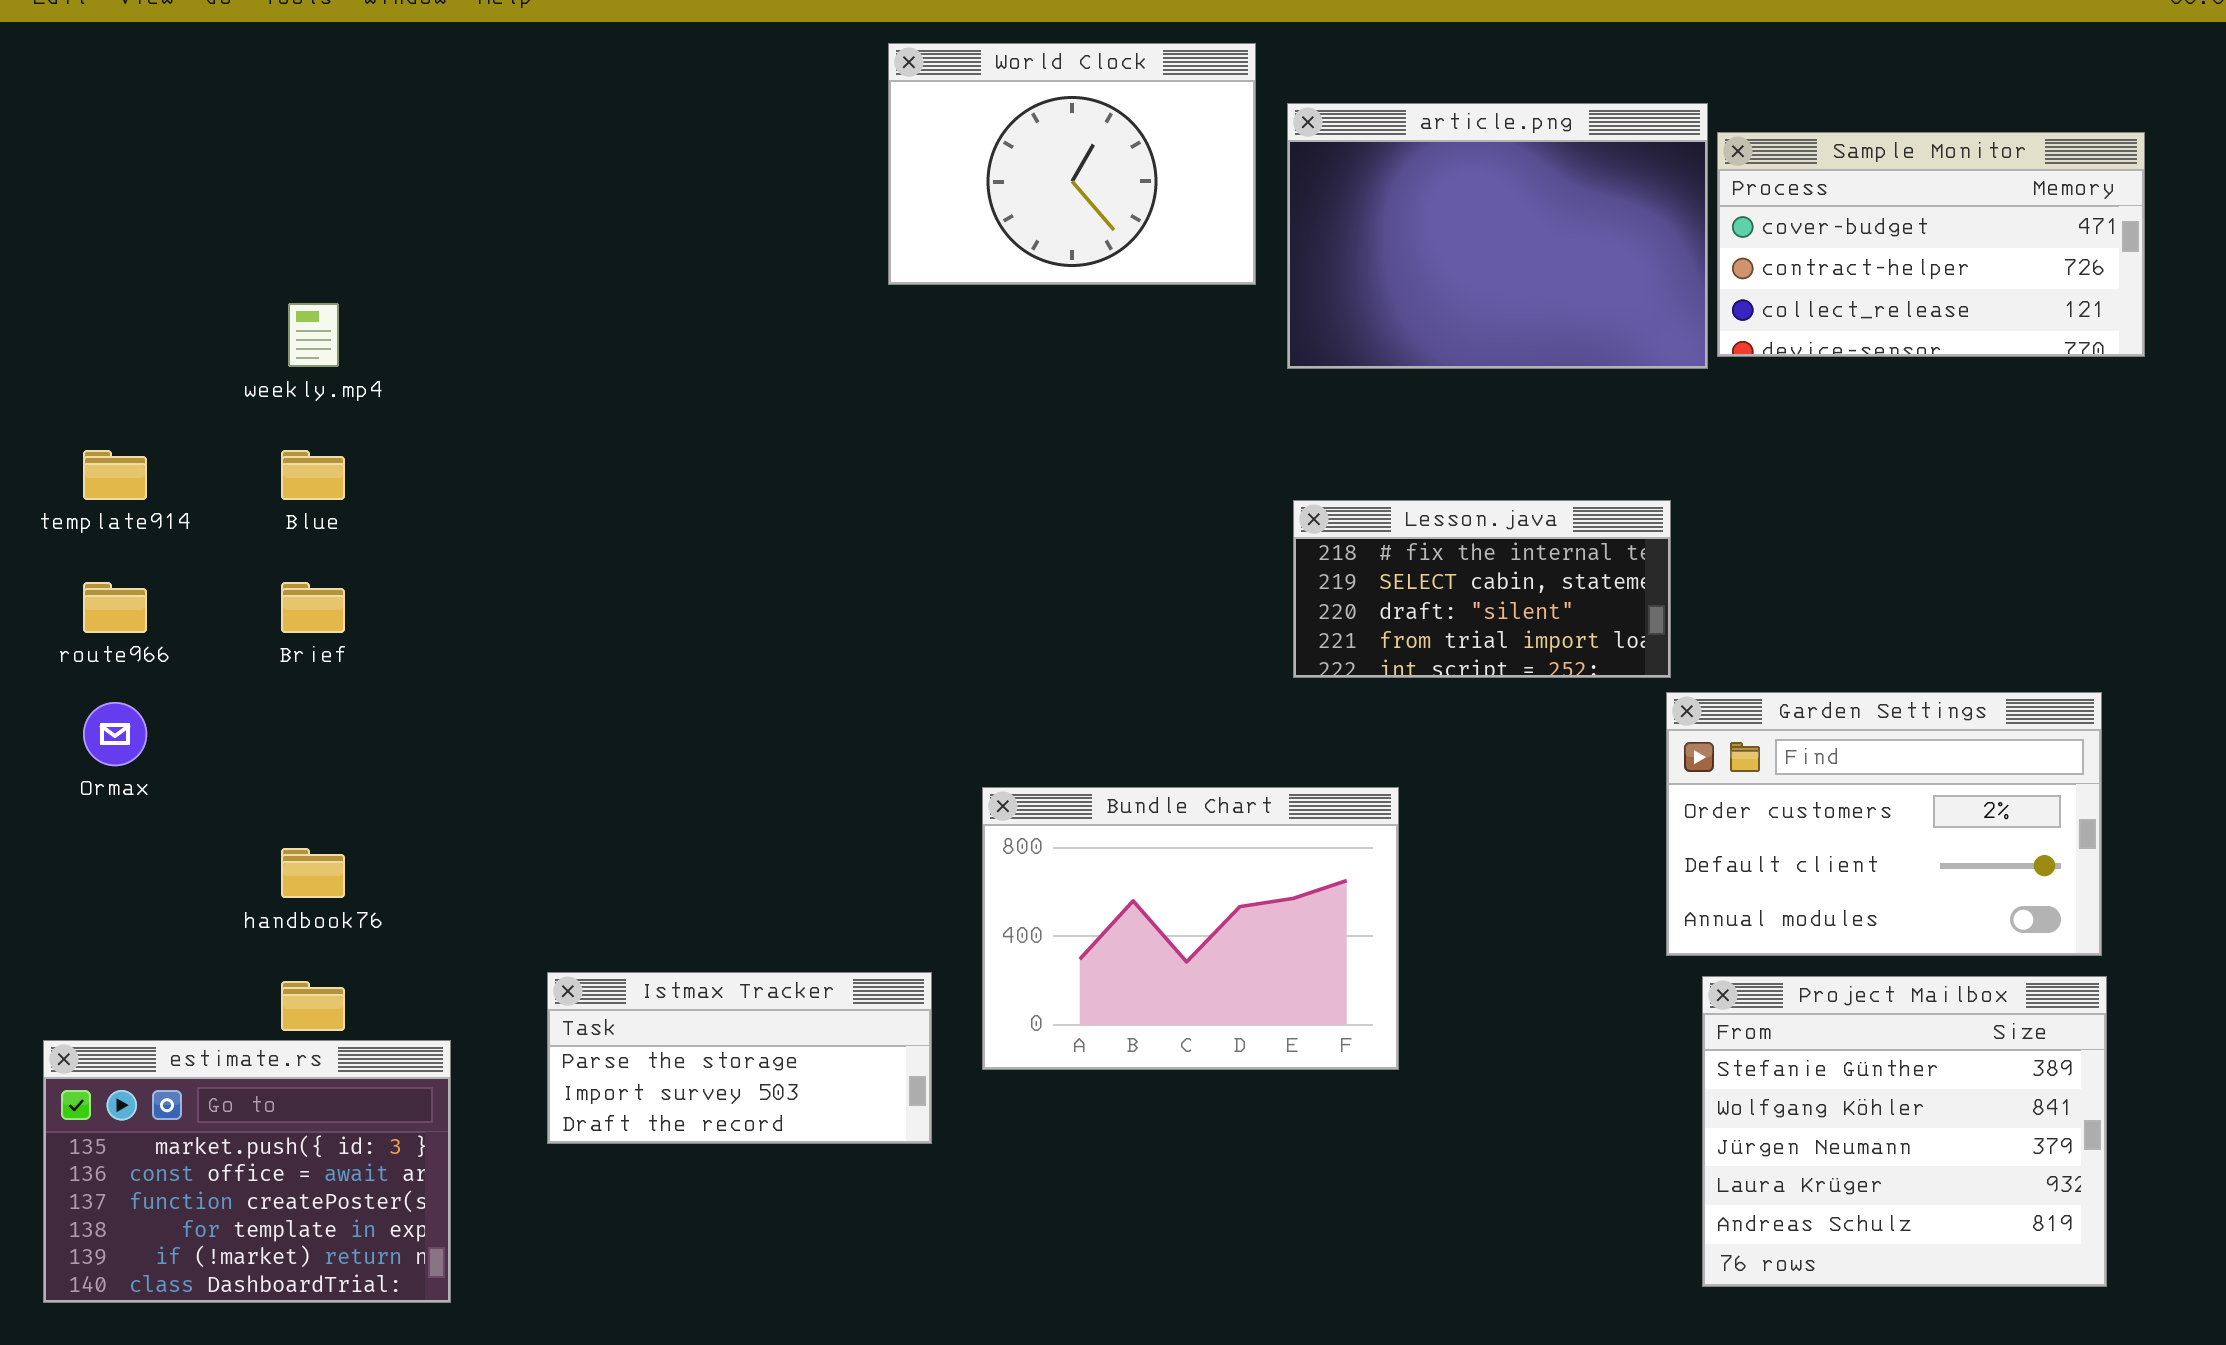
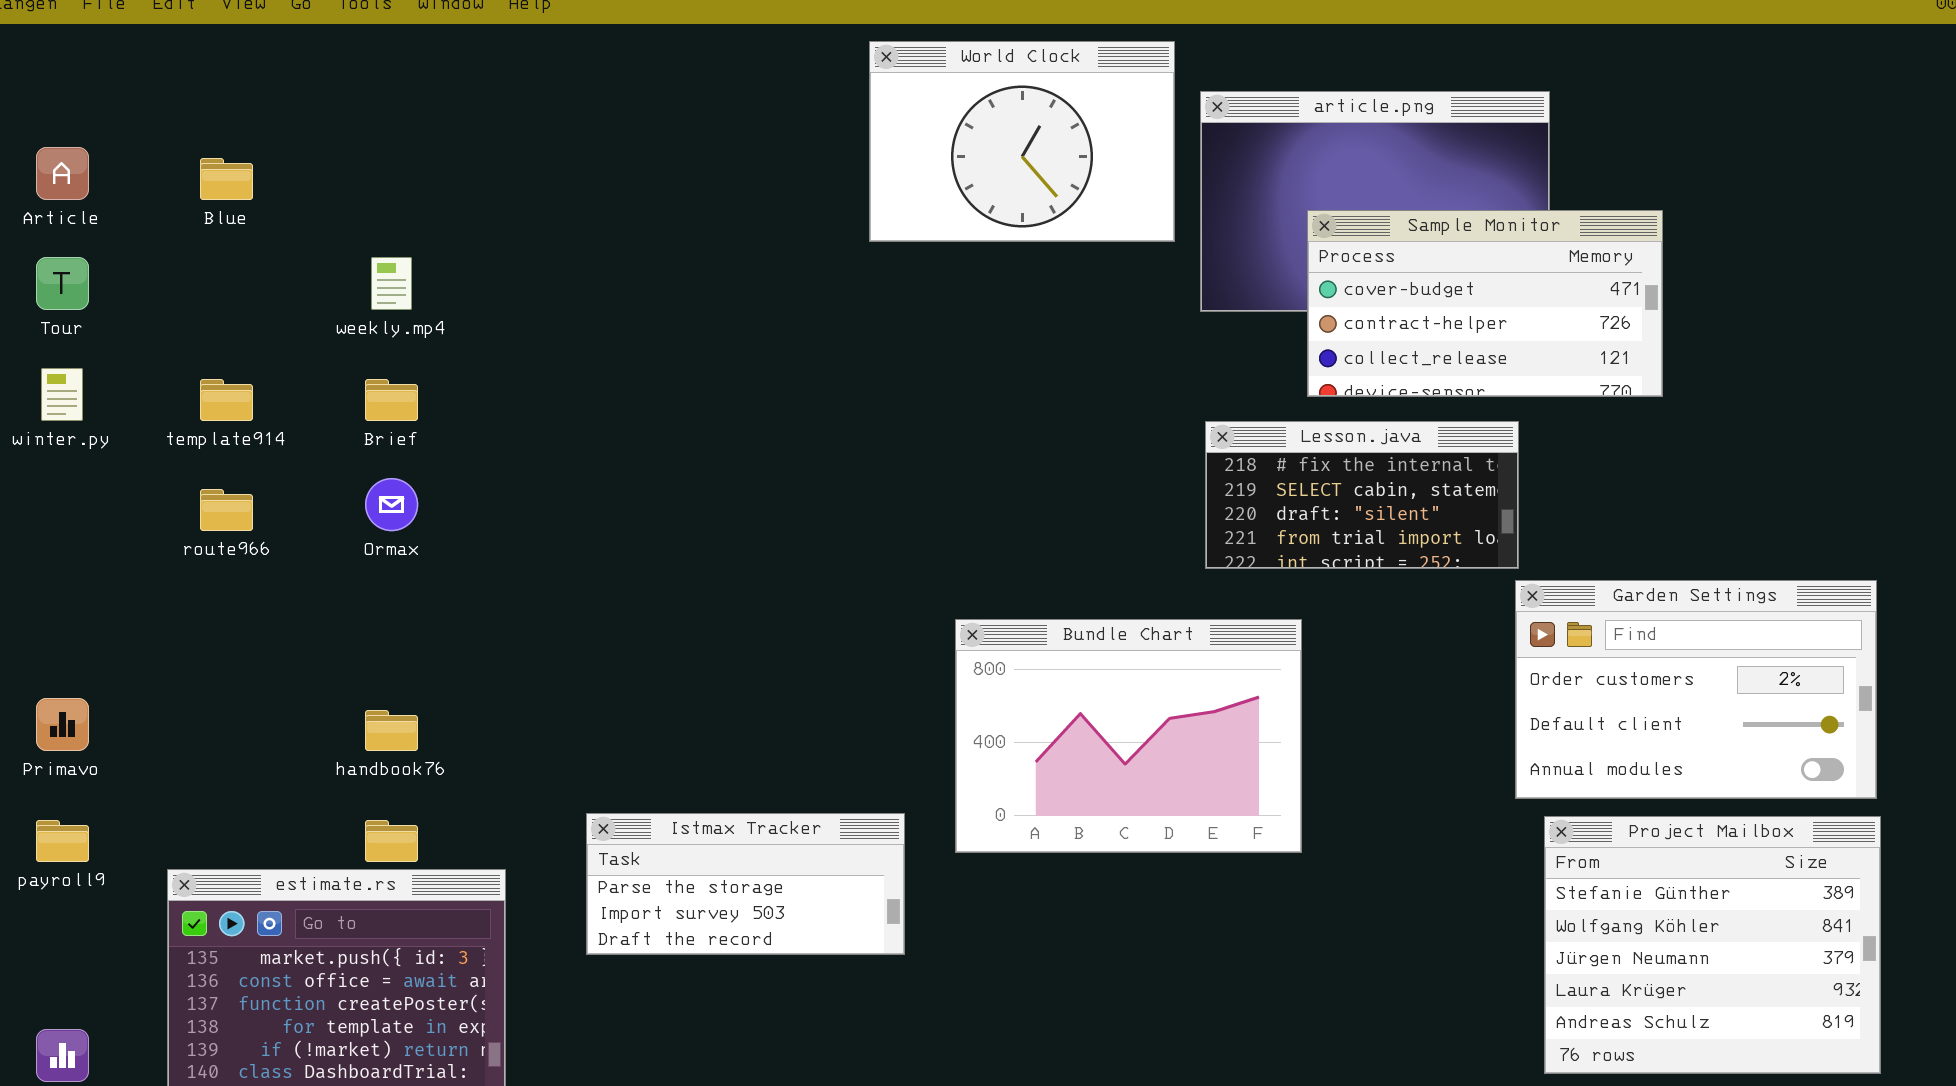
Sample Monitor: [1717,132,2145,357] -> [1307,210,1663,397], moved
Blue: [281,450,345,500] -> [200,158,253,200], moved
Brief: [281,582,345,633] -> [365,379,418,421], moved
Ormax: [83,702,147,766] -> [365,478,418,531], moved
Bundle Chart: [982,787,1399,1070] -> [955,619,1302,853], moved

